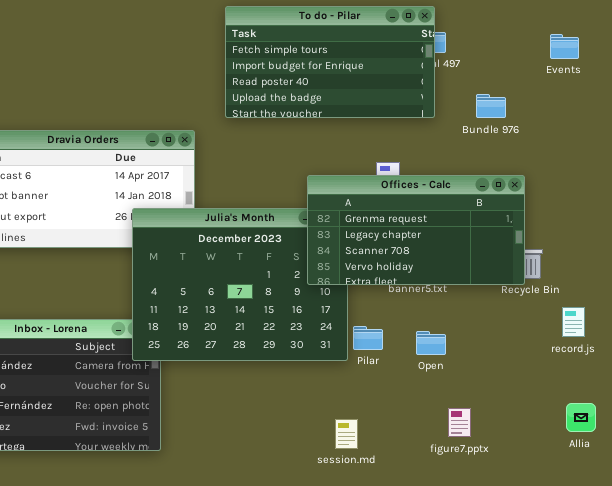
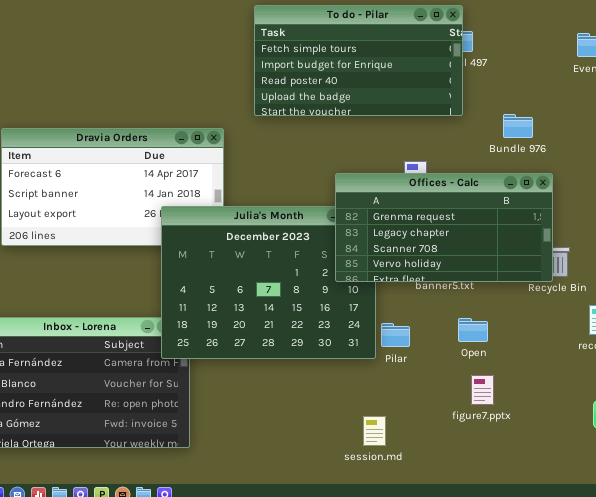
Bundle 976: [476,94,506,118] -> [503,114,533,138], moved
Open: [416,331,446,355] -> [458,318,488,342], moved
figure7.pptx: [448,408,471,437] -> [471,375,494,405], moved

